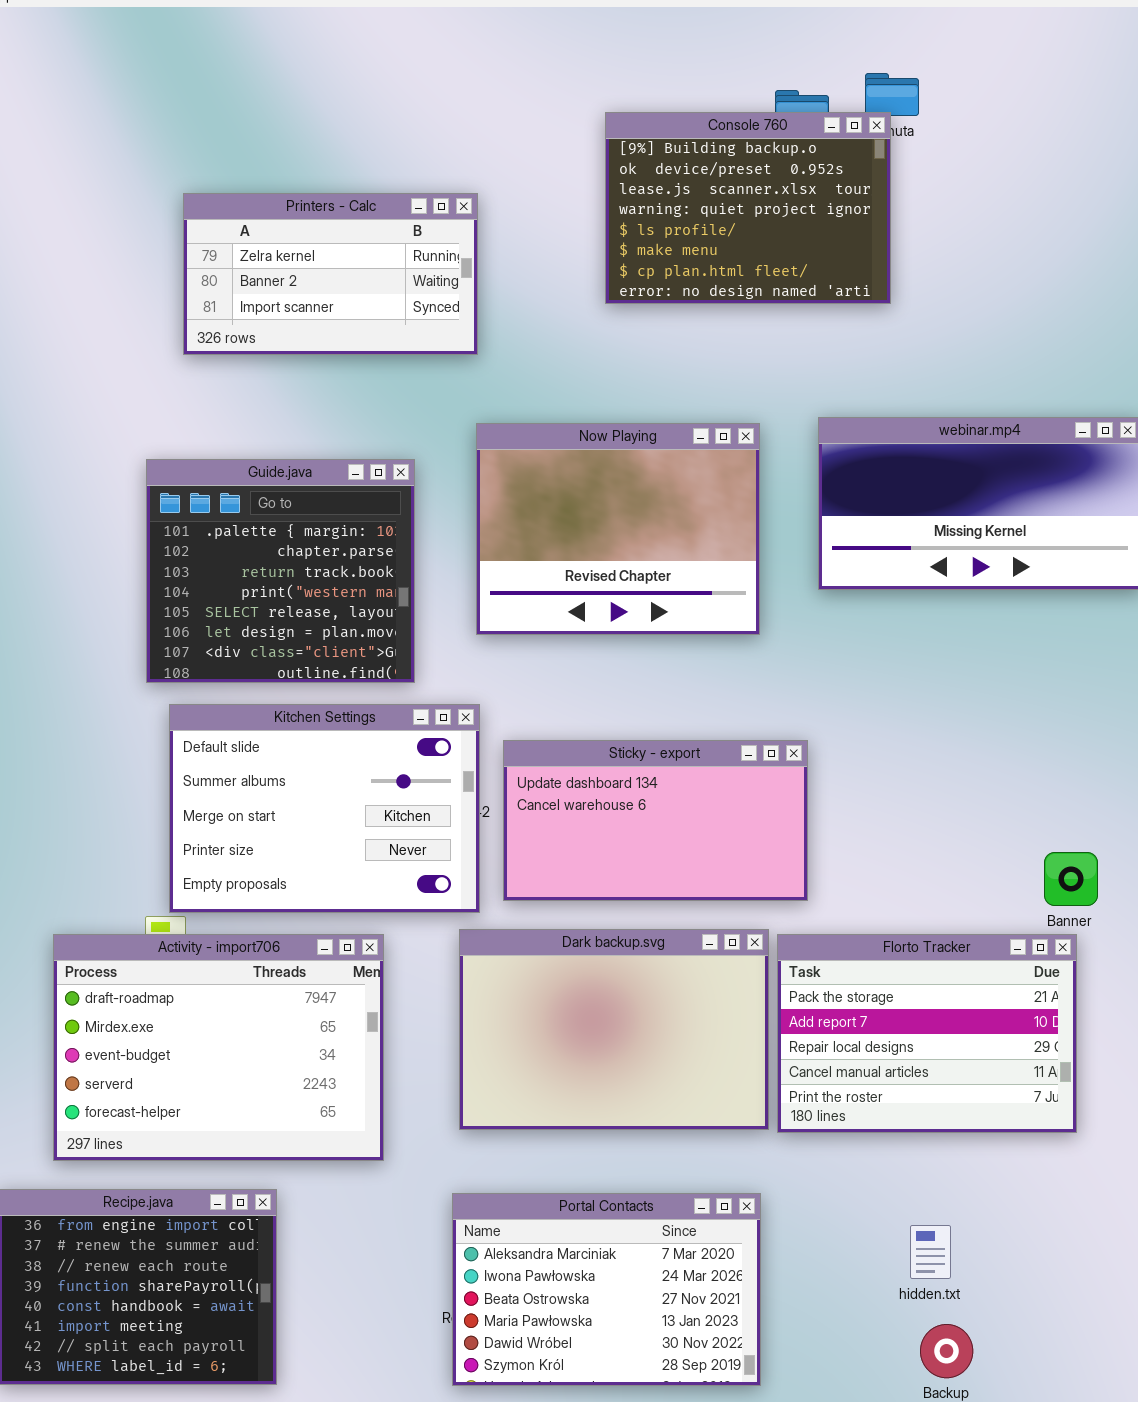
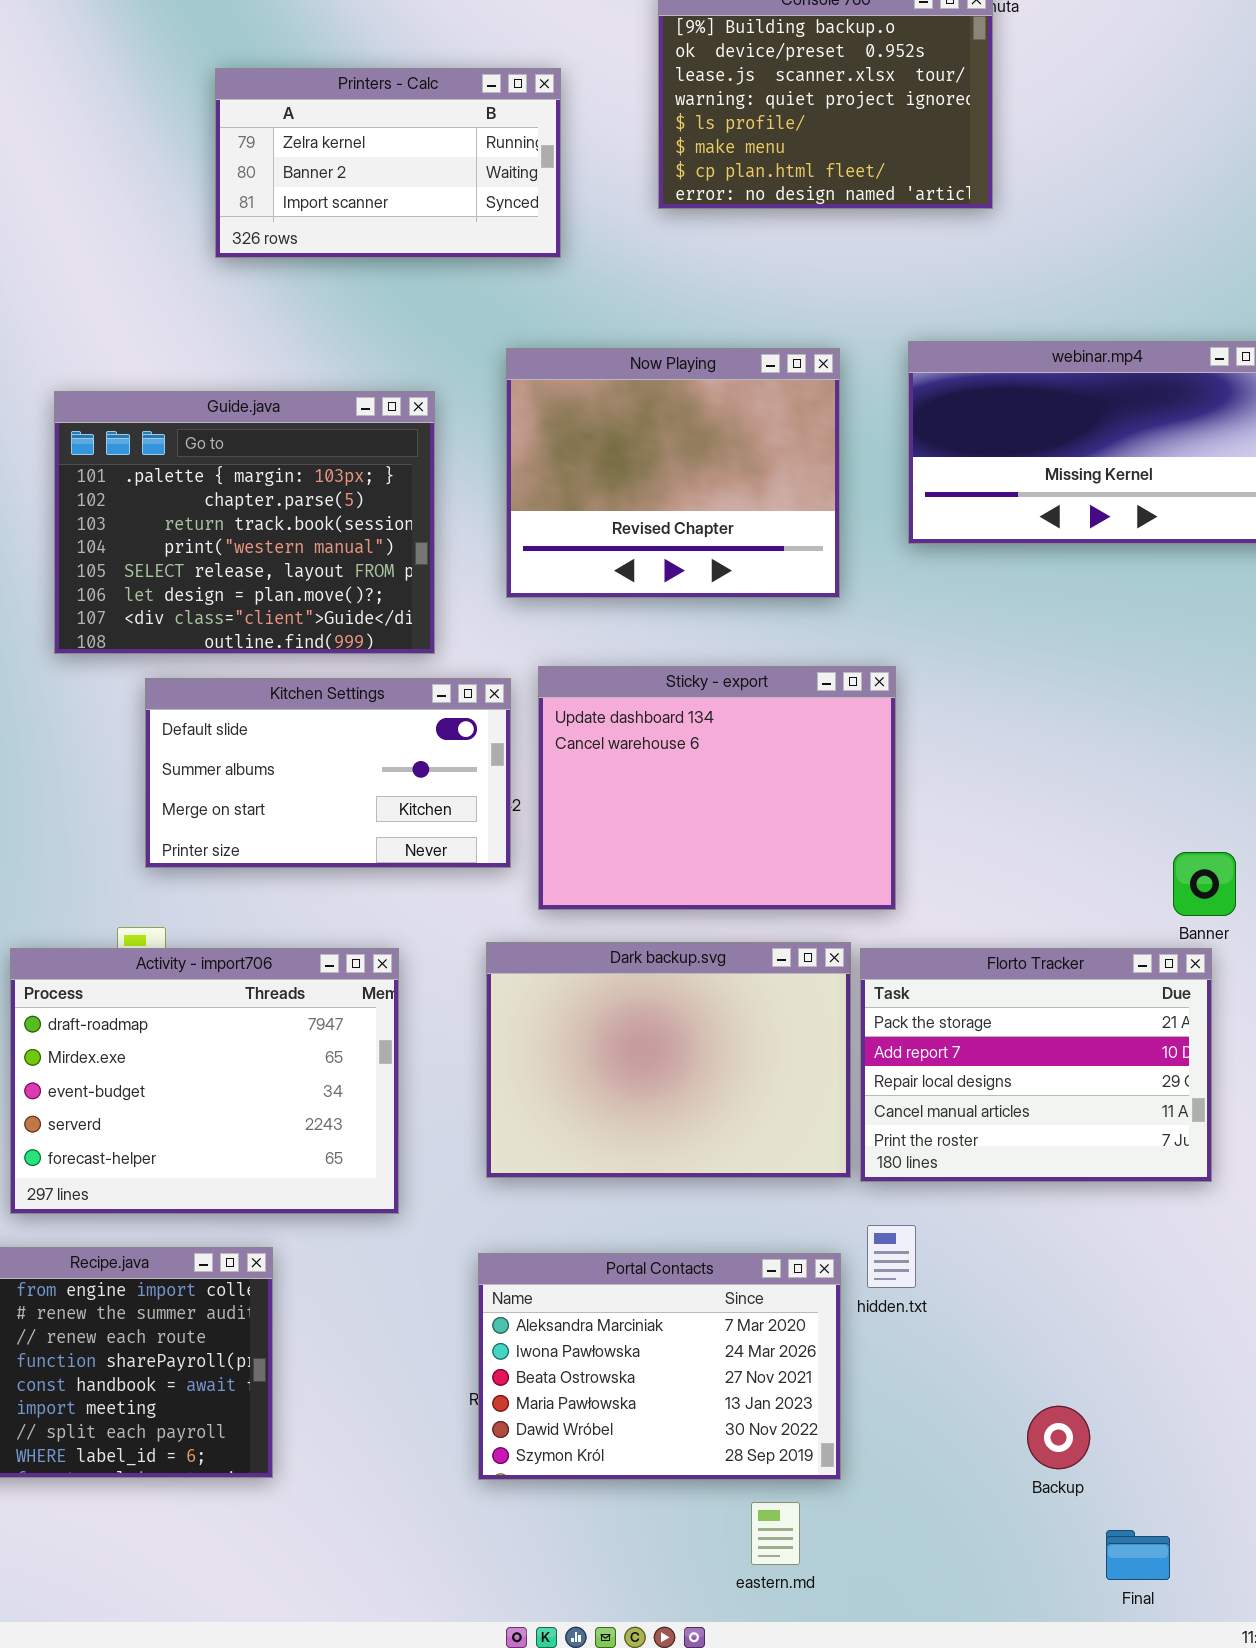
Printers - Calc: [183,193,478,355] -> [215,68,561,258], moved
Guide.java: [146,459,415,683] -> [54,391,435,654], resized
Kitchen Settings: [169,704,480,913] -> [145,678,511,868], resized
Sticky - export: [503,740,808,901] -> [538,666,896,910], resized
hidden.txt: [910,1225,951,1279] -> [867,1225,916,1288], moved

